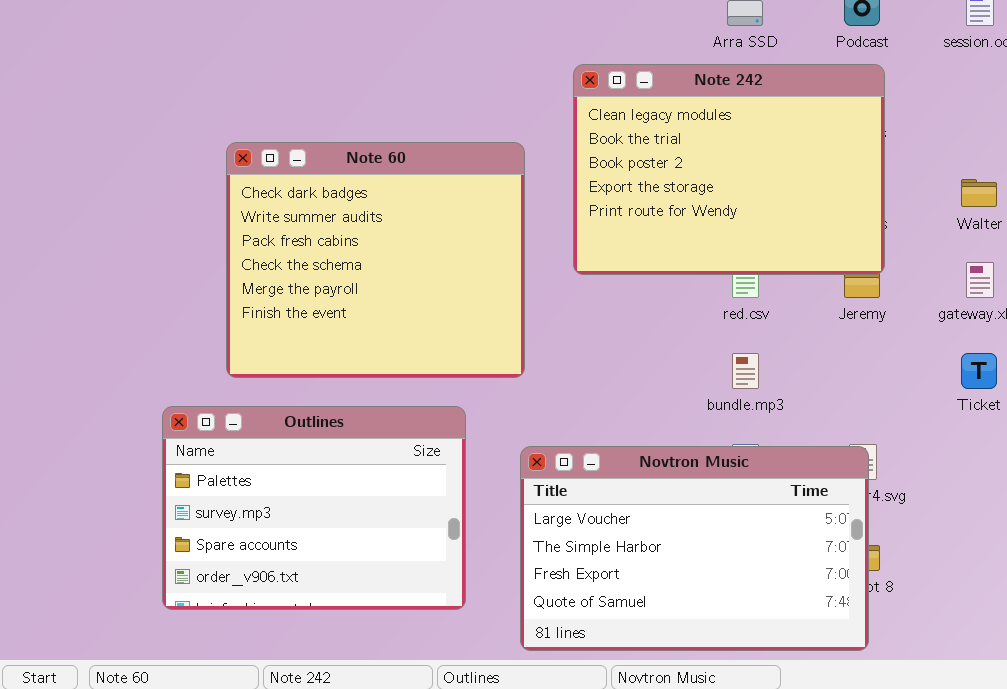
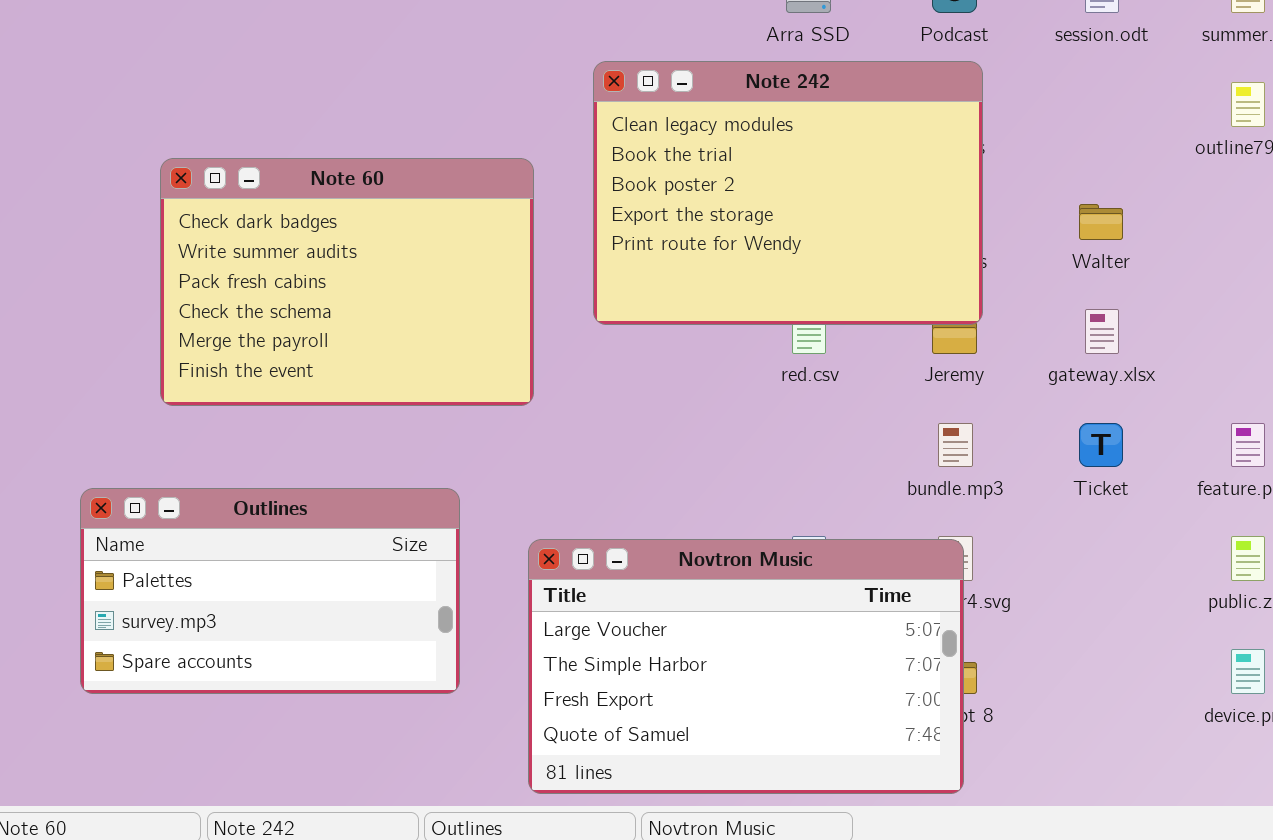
Note 60: [226,142,525,378] -> [160,158,534,406], resized
bundle.mp3: [732,353,759,389] -> [938,423,973,467], moved
Outlines: [162,406,466,610] -> [80,488,460,694], resized

